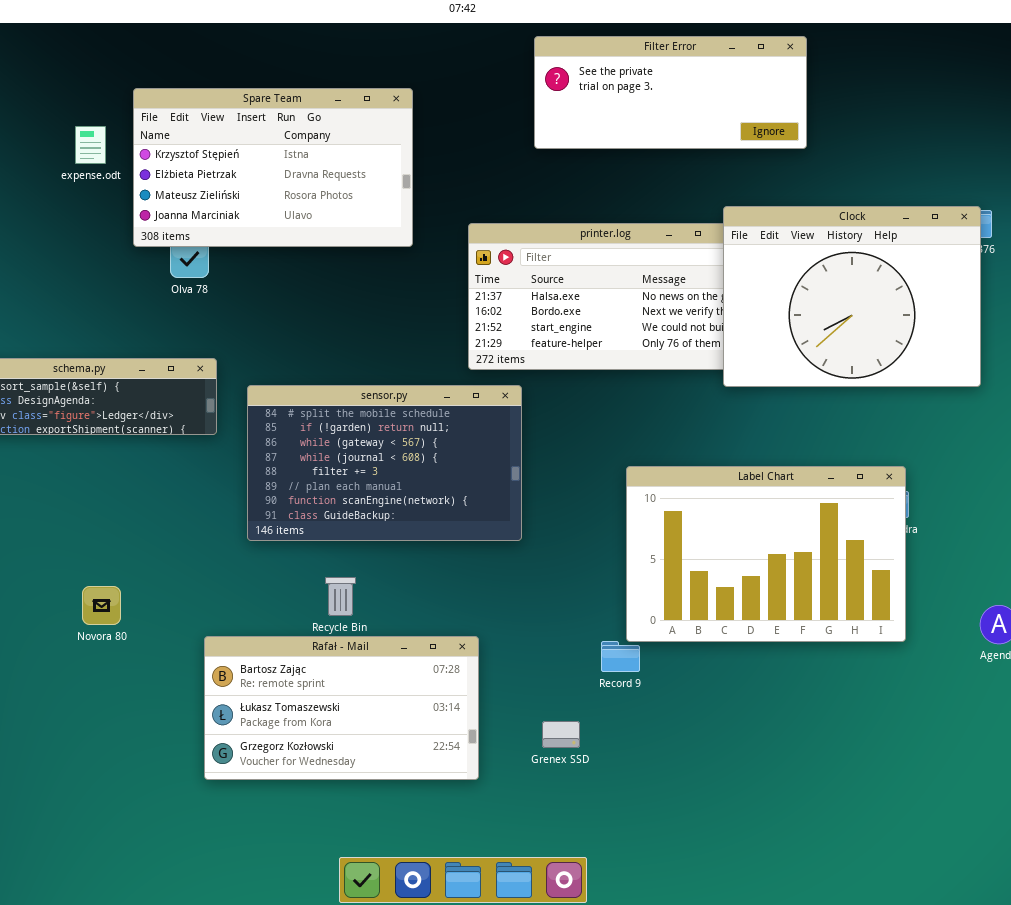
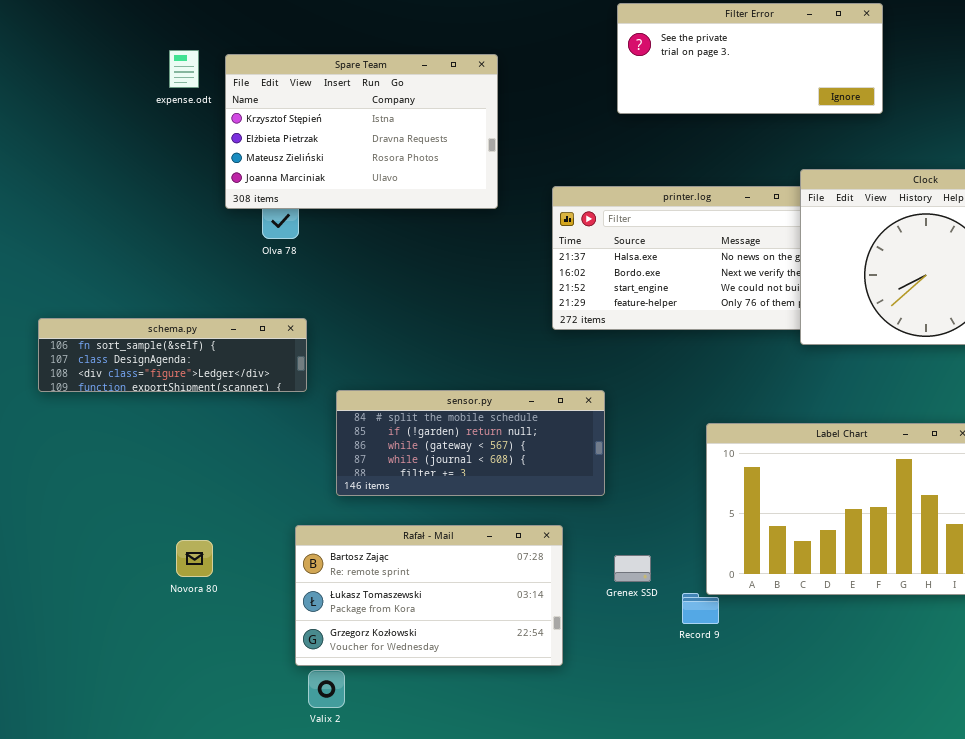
expense.odt: [75,126,106,164] -> [169,50,199,88], moved
sensor.py: [247,385,522,541] -> [336,390,605,496], resized
Rafał - Mail: [204,636,479,780] -> [295,525,563,666], moved
Grenex SSD: [542,721,580,748] -> [614,555,651,582], moved

